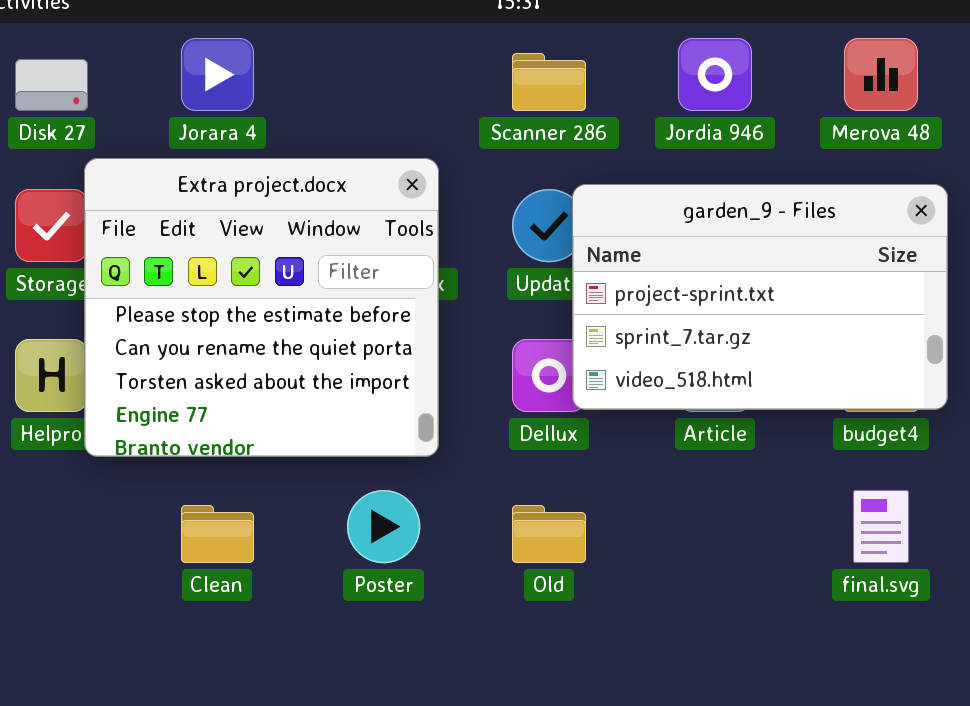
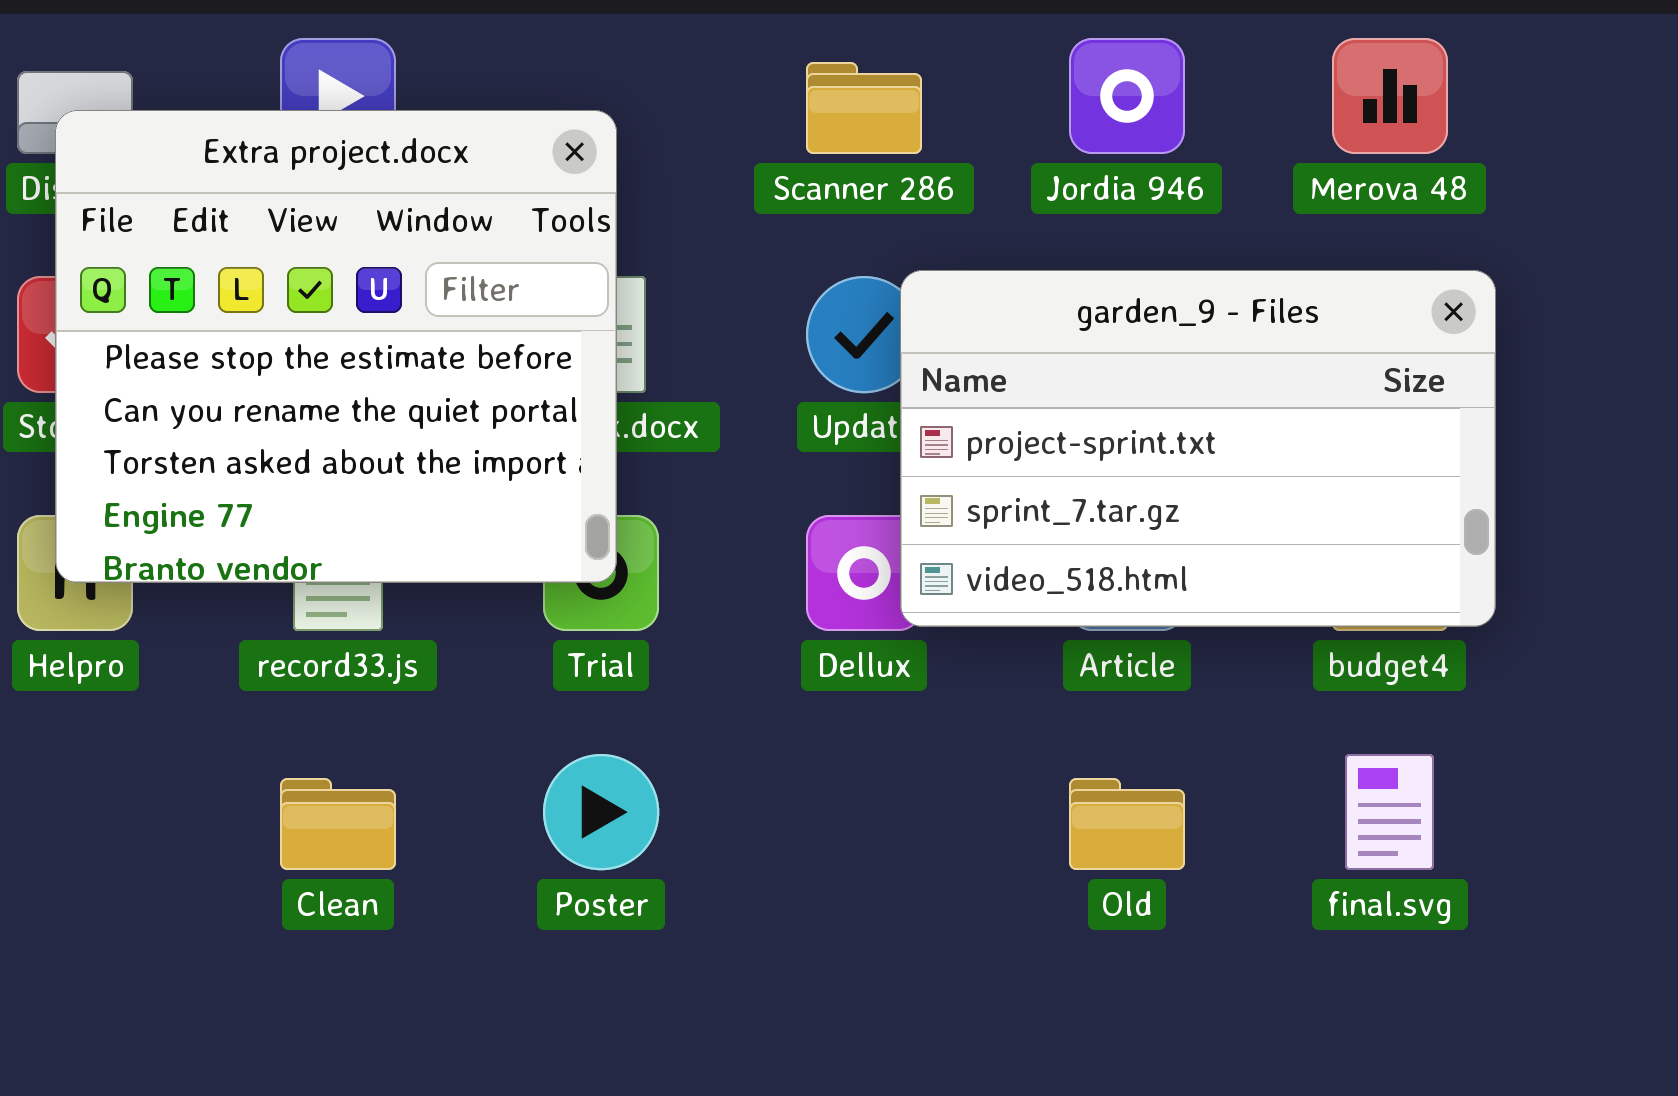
Extra project.docx: [84,158,439,457] -> [55,110,617,583], moved
Old: [512,505,586,563] -> [1069,778,1185,870], moved

